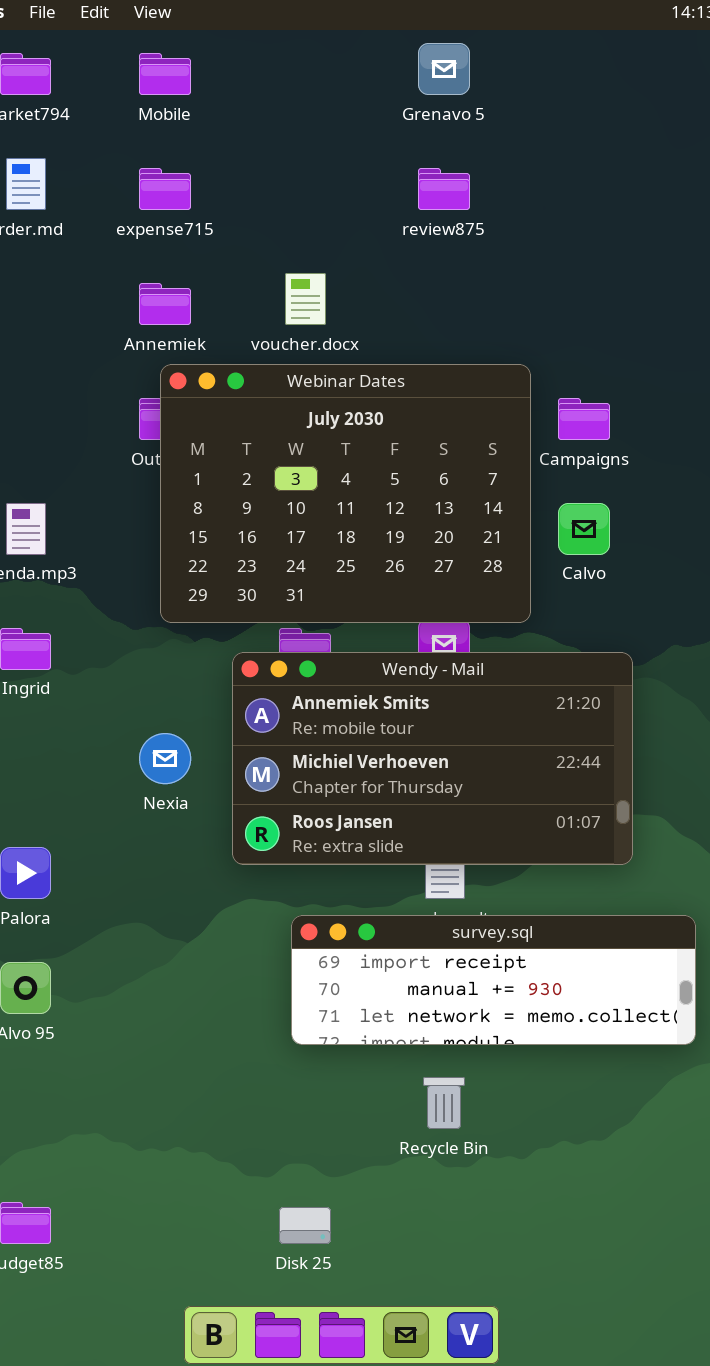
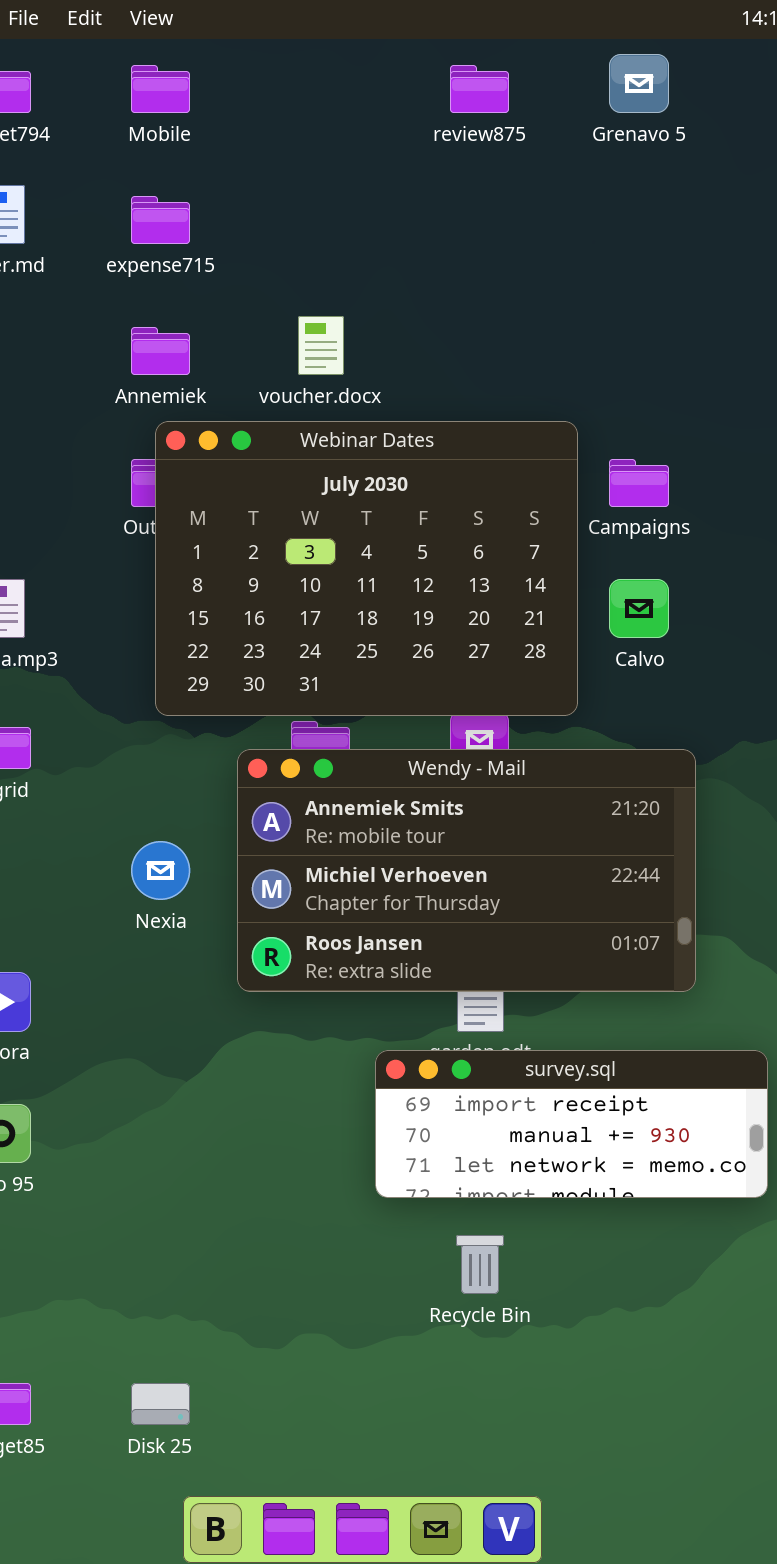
Grenavo 5: [418,43,470,95] -> [609,54,669,113], moved
review875: [418,168,470,210] -> [450,65,509,113], moved
survey.sql: [291,915,696,1045] -> [375,1050,768,1198], resized
Disk 25: [279,1207,331,1244] -> [131,1383,190,1425], moved

